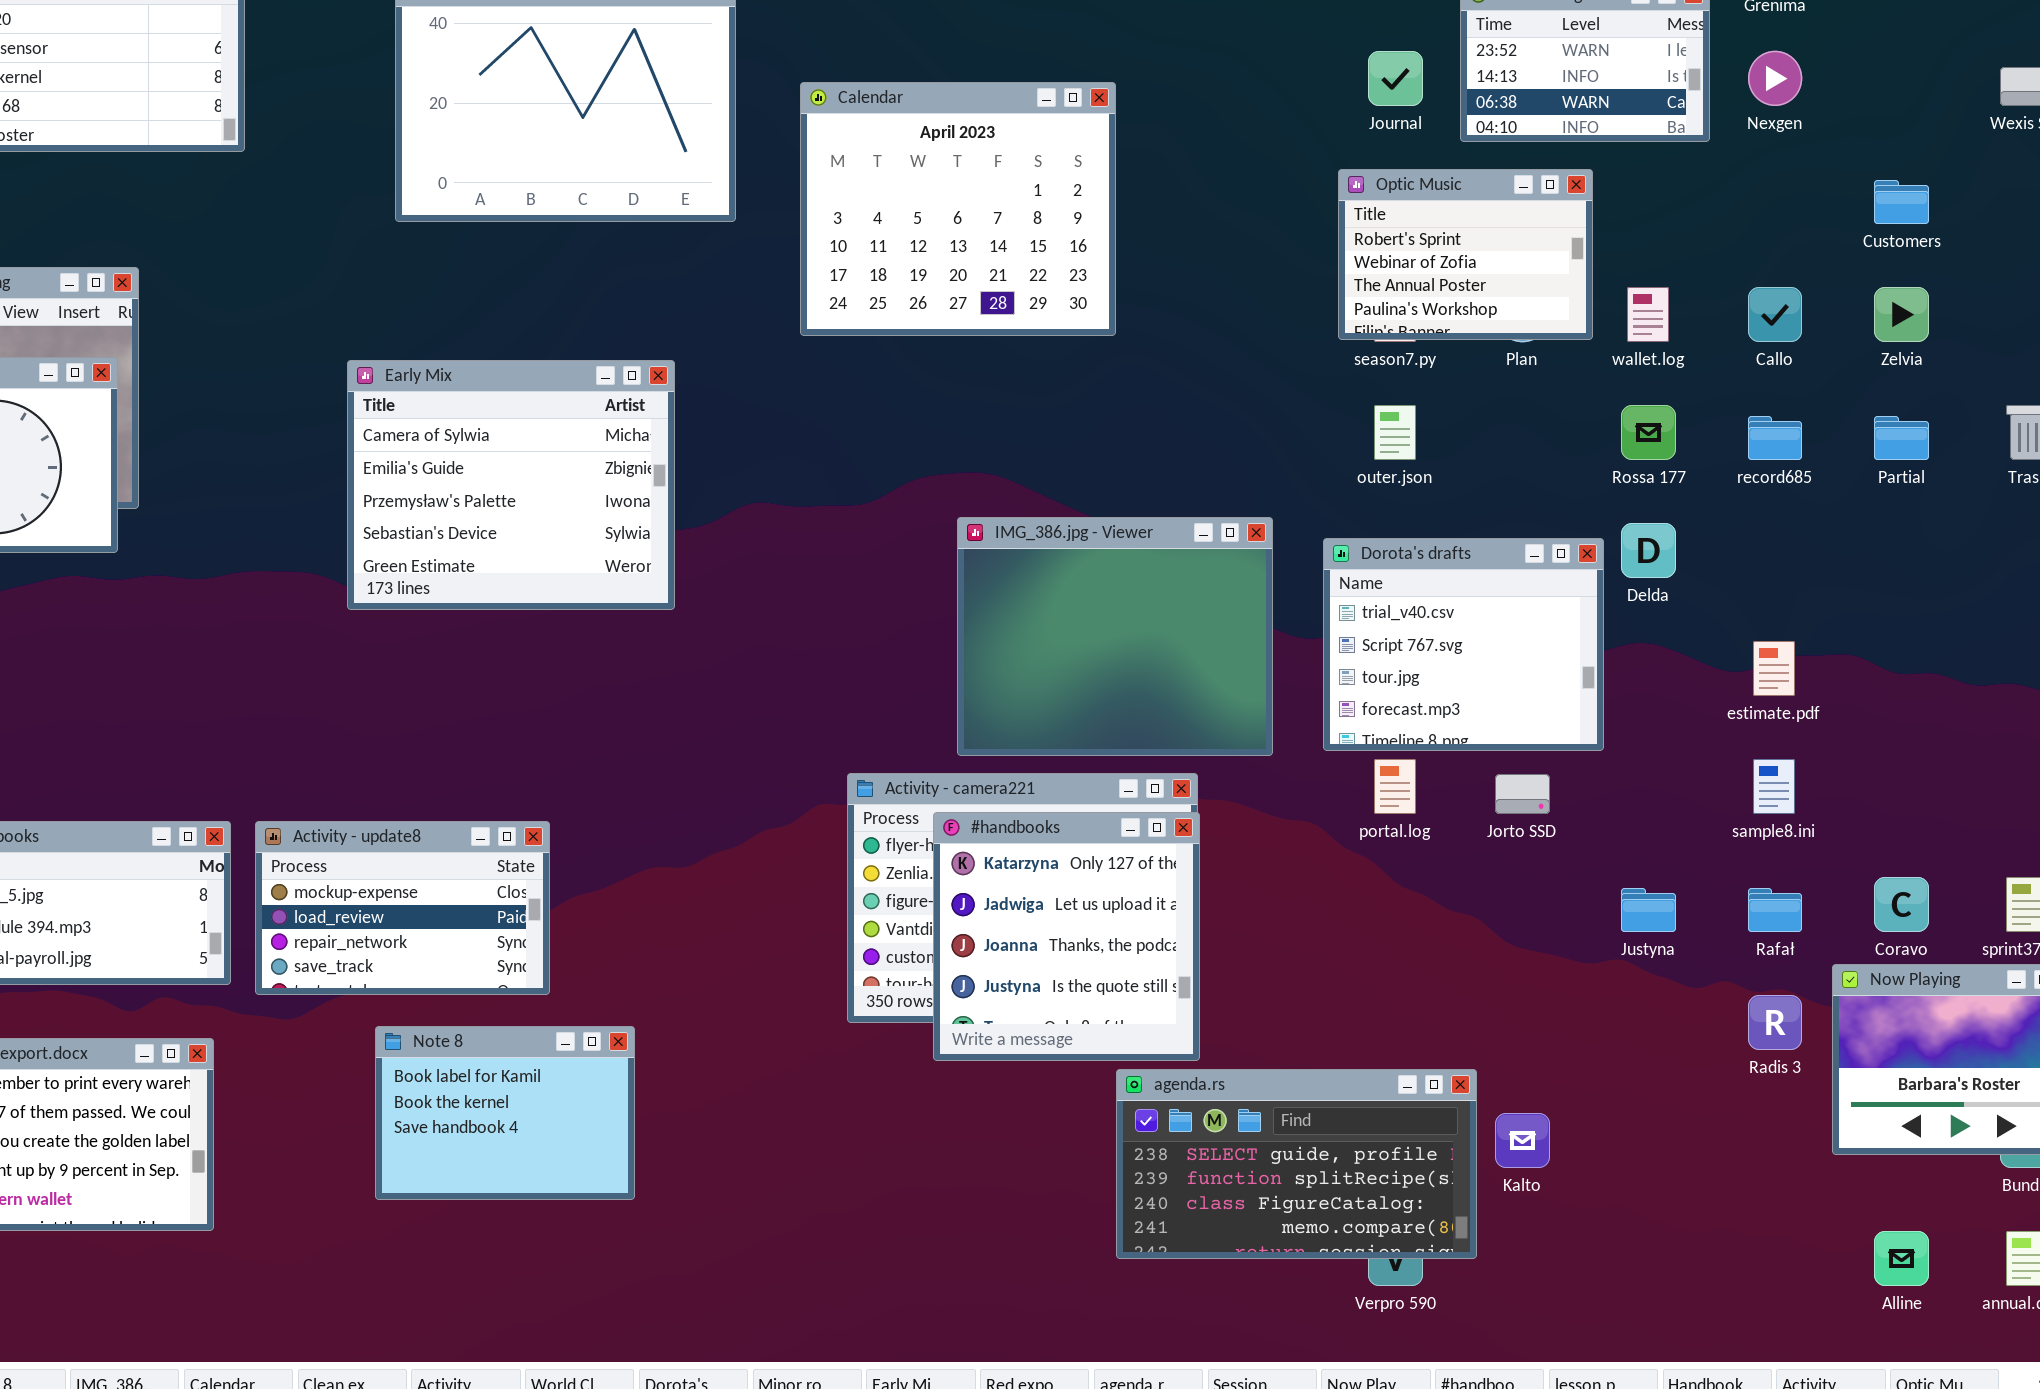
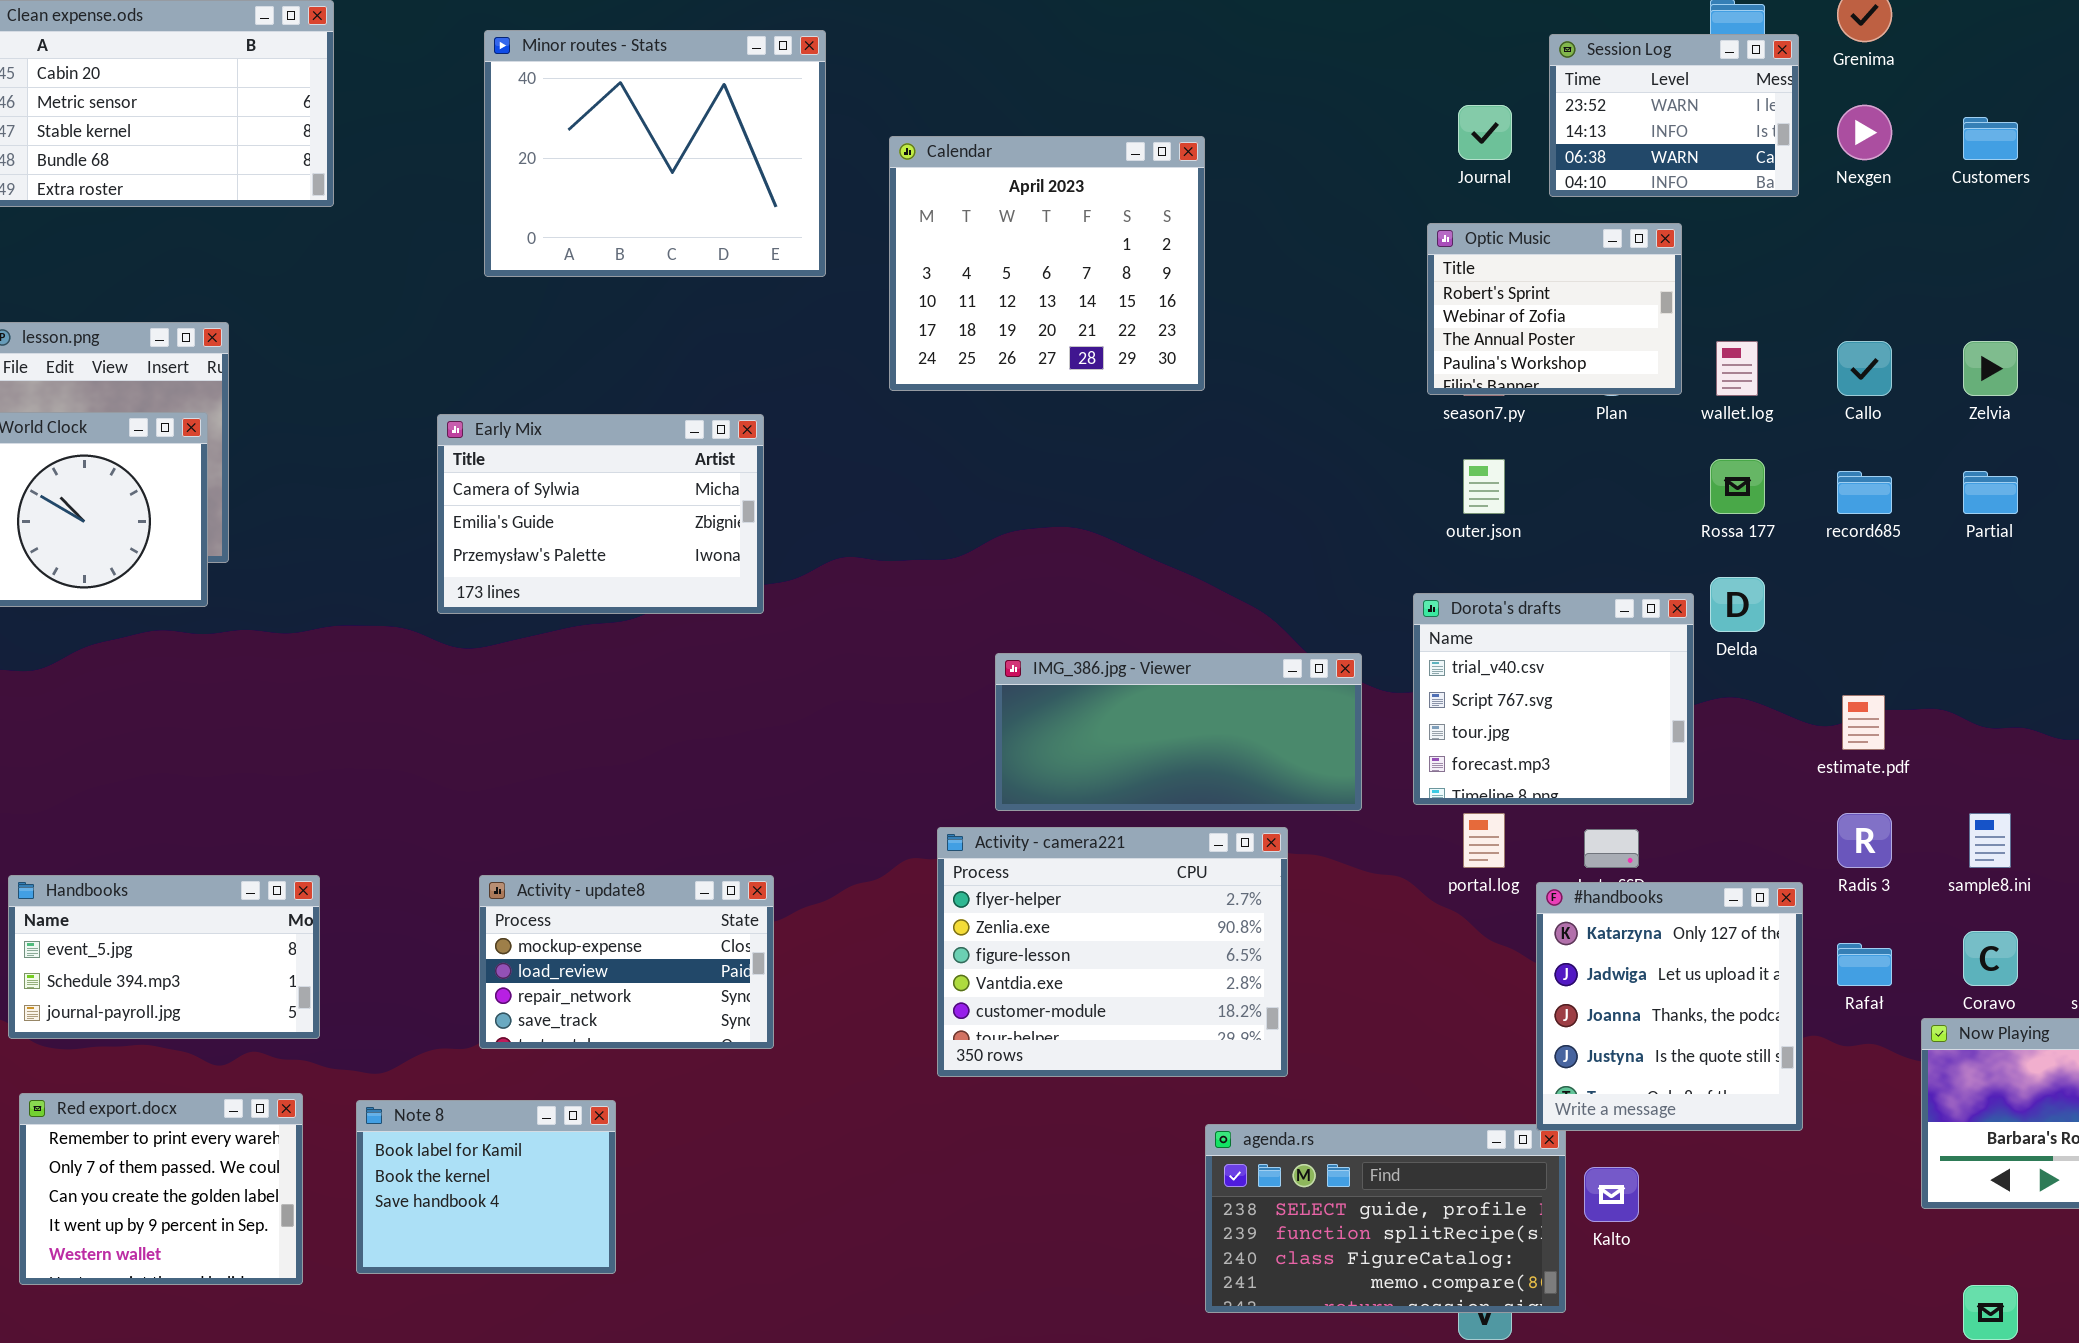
Customers: [1874,180,1929,224] -> [1963,117,2018,160], moved
Early Mix: [347,360,675,610] -> [437,414,764,614], resized
IMG_386.jpg - Viewer: [957,517,1273,756] -> [995,653,1362,811], resized
sample8.ini: [1753,759,1795,814] -> [1969,813,2011,868], moved
#handbooks: [933,812,1200,1061] -> [1536,882,1803,1131], moved
Activity - update8: [255,821,550,995] -> [479,875,774,1049], moved
Radis 3: [1748,995,1802,1050] -> [1837,813,1892,868], moved
Note 8: [375,1026,635,1200] -> [356,1100,616,1274], moved

